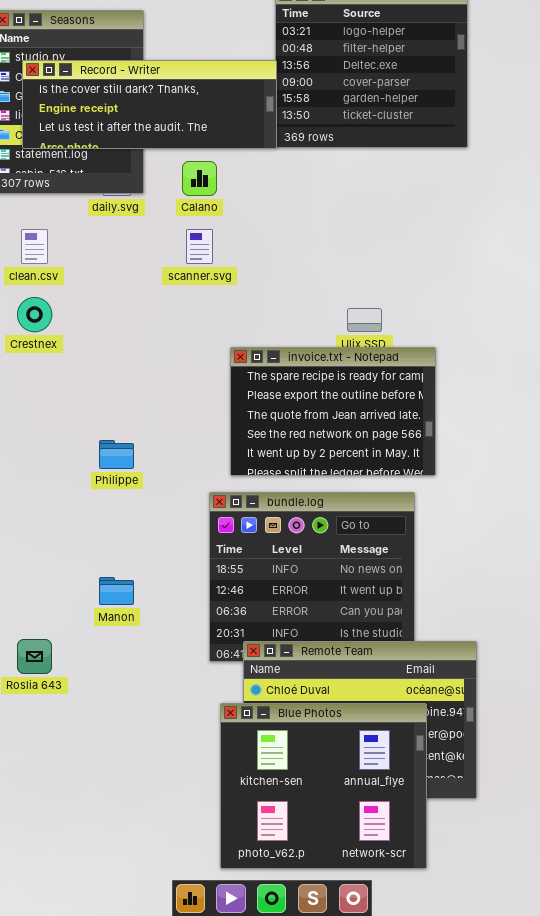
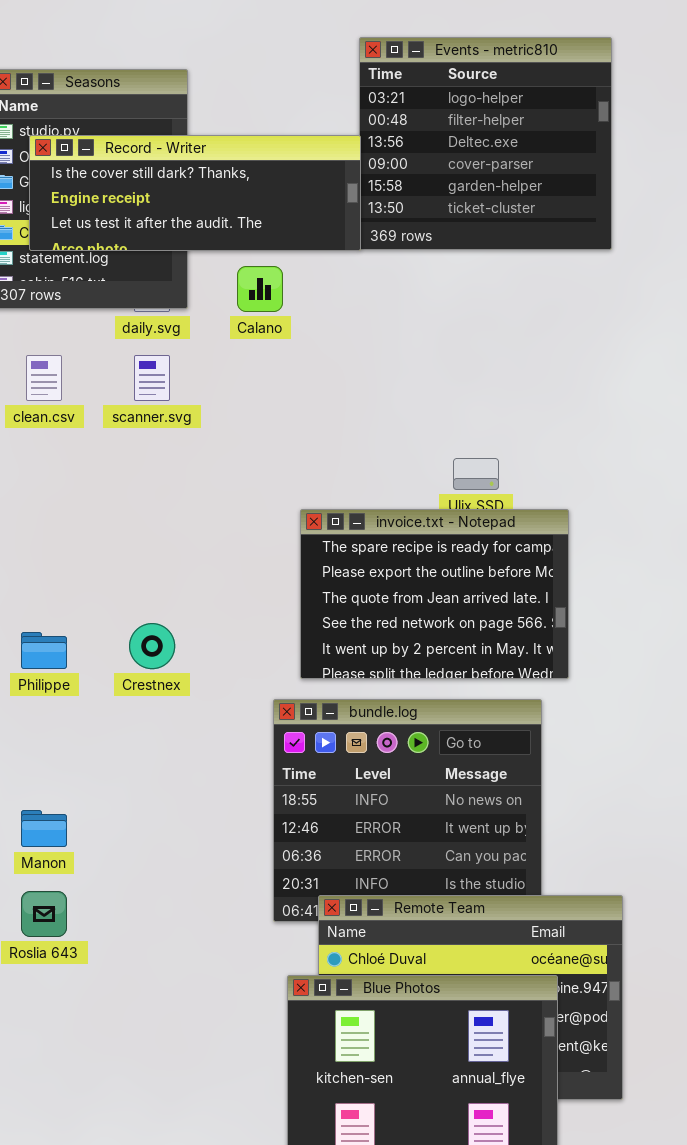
scanner.svg: [186,229,213,264] -> [134,355,170,401], moved
Crestnex: [17,297,52,332] -> [129,623,175,669], moved
Philippe: [99,440,134,469] -> [21,632,67,669], moved
Manon: [99,577,134,605] -> [21,810,67,847], moved

